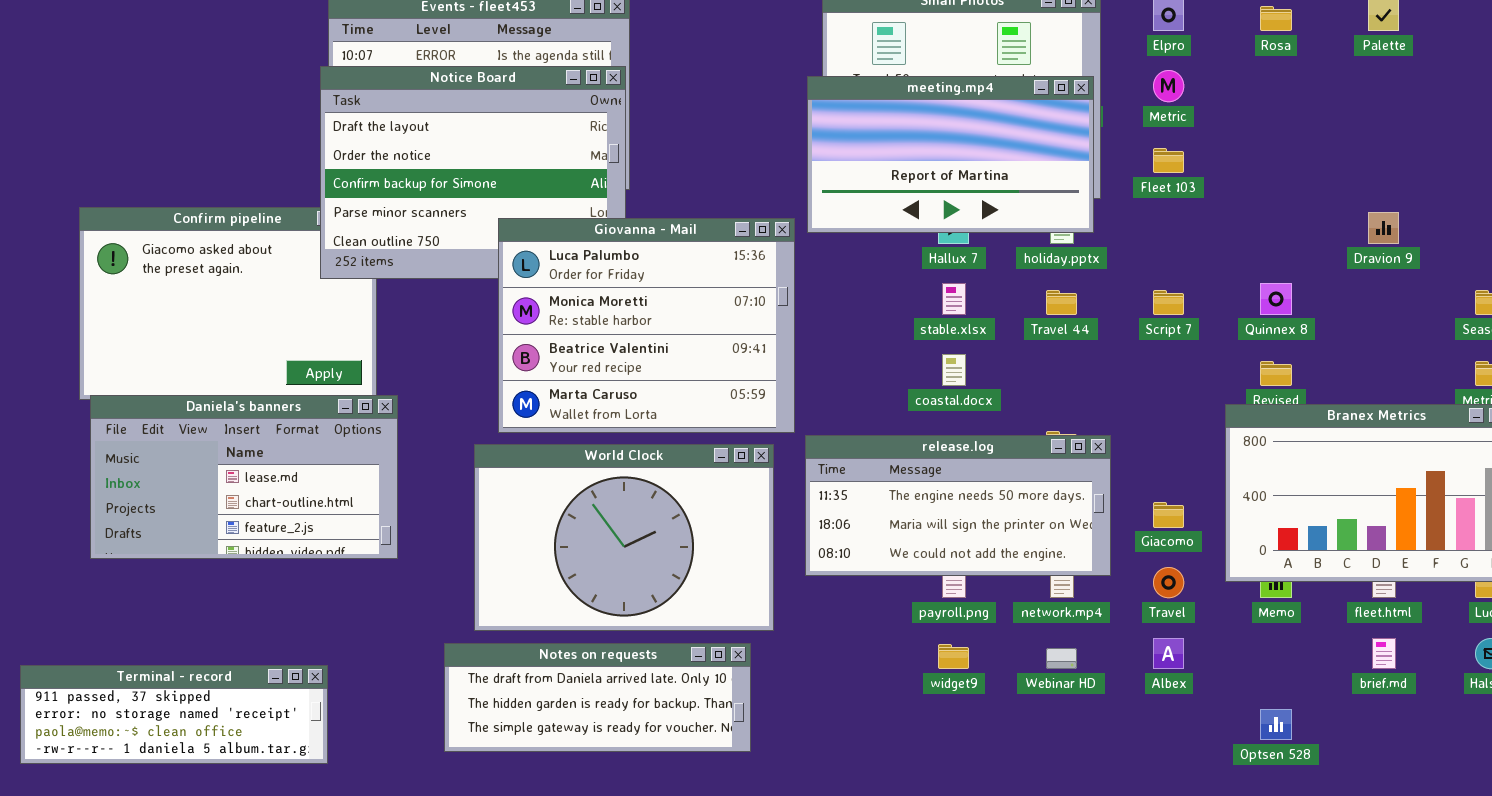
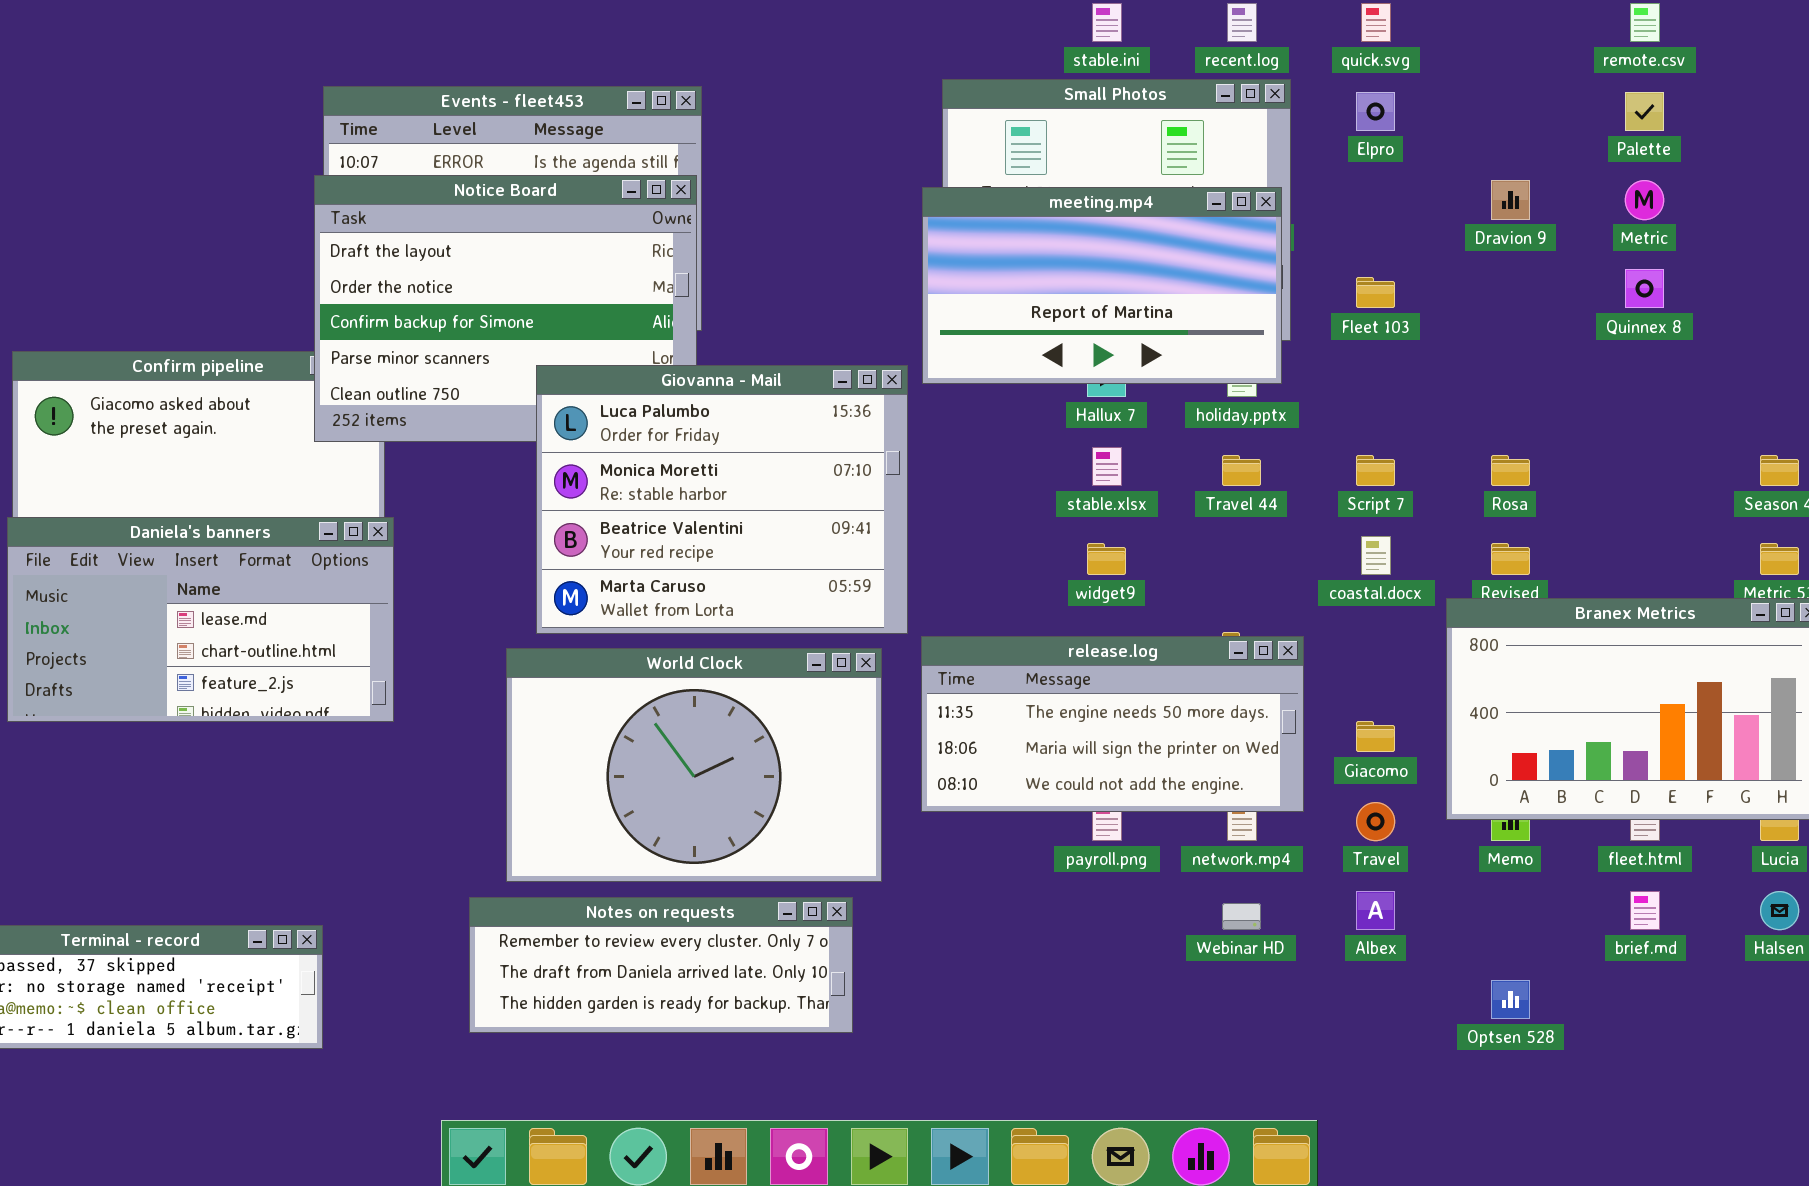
Rosa: [1260,6,1292,31] -> [1491,455,1530,486], moved
Metric: [1153,70,1184,102] -> [1625,180,1664,220], moved
Dravion 9: [1368,212,1399,244] -> [1491,180,1530,220], moved
Quinnex 8: [1260,283,1292,315] -> [1625,269,1664,308], moved
coastal.docx: [942,354,966,386] -> [1361,536,1391,575], moved
Daniela's banners: [90,395,398,559] -> [7,517,394,722], moved
Notes on requests: [444,643,751,752] -> [469,897,853,1033], scrolled up 1 row
widget9: [938,644,969,669] -> [1087,543,1126,575], moved

